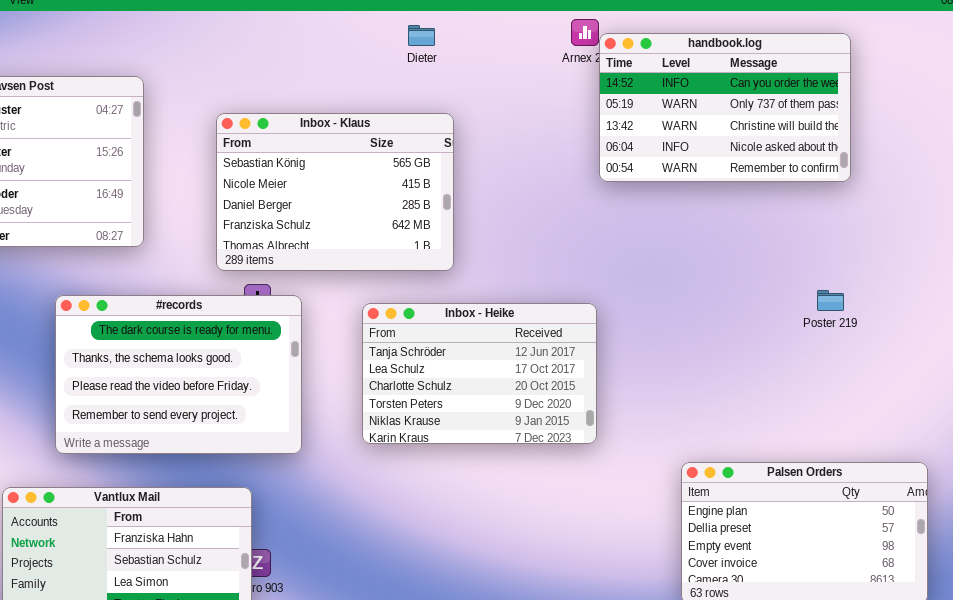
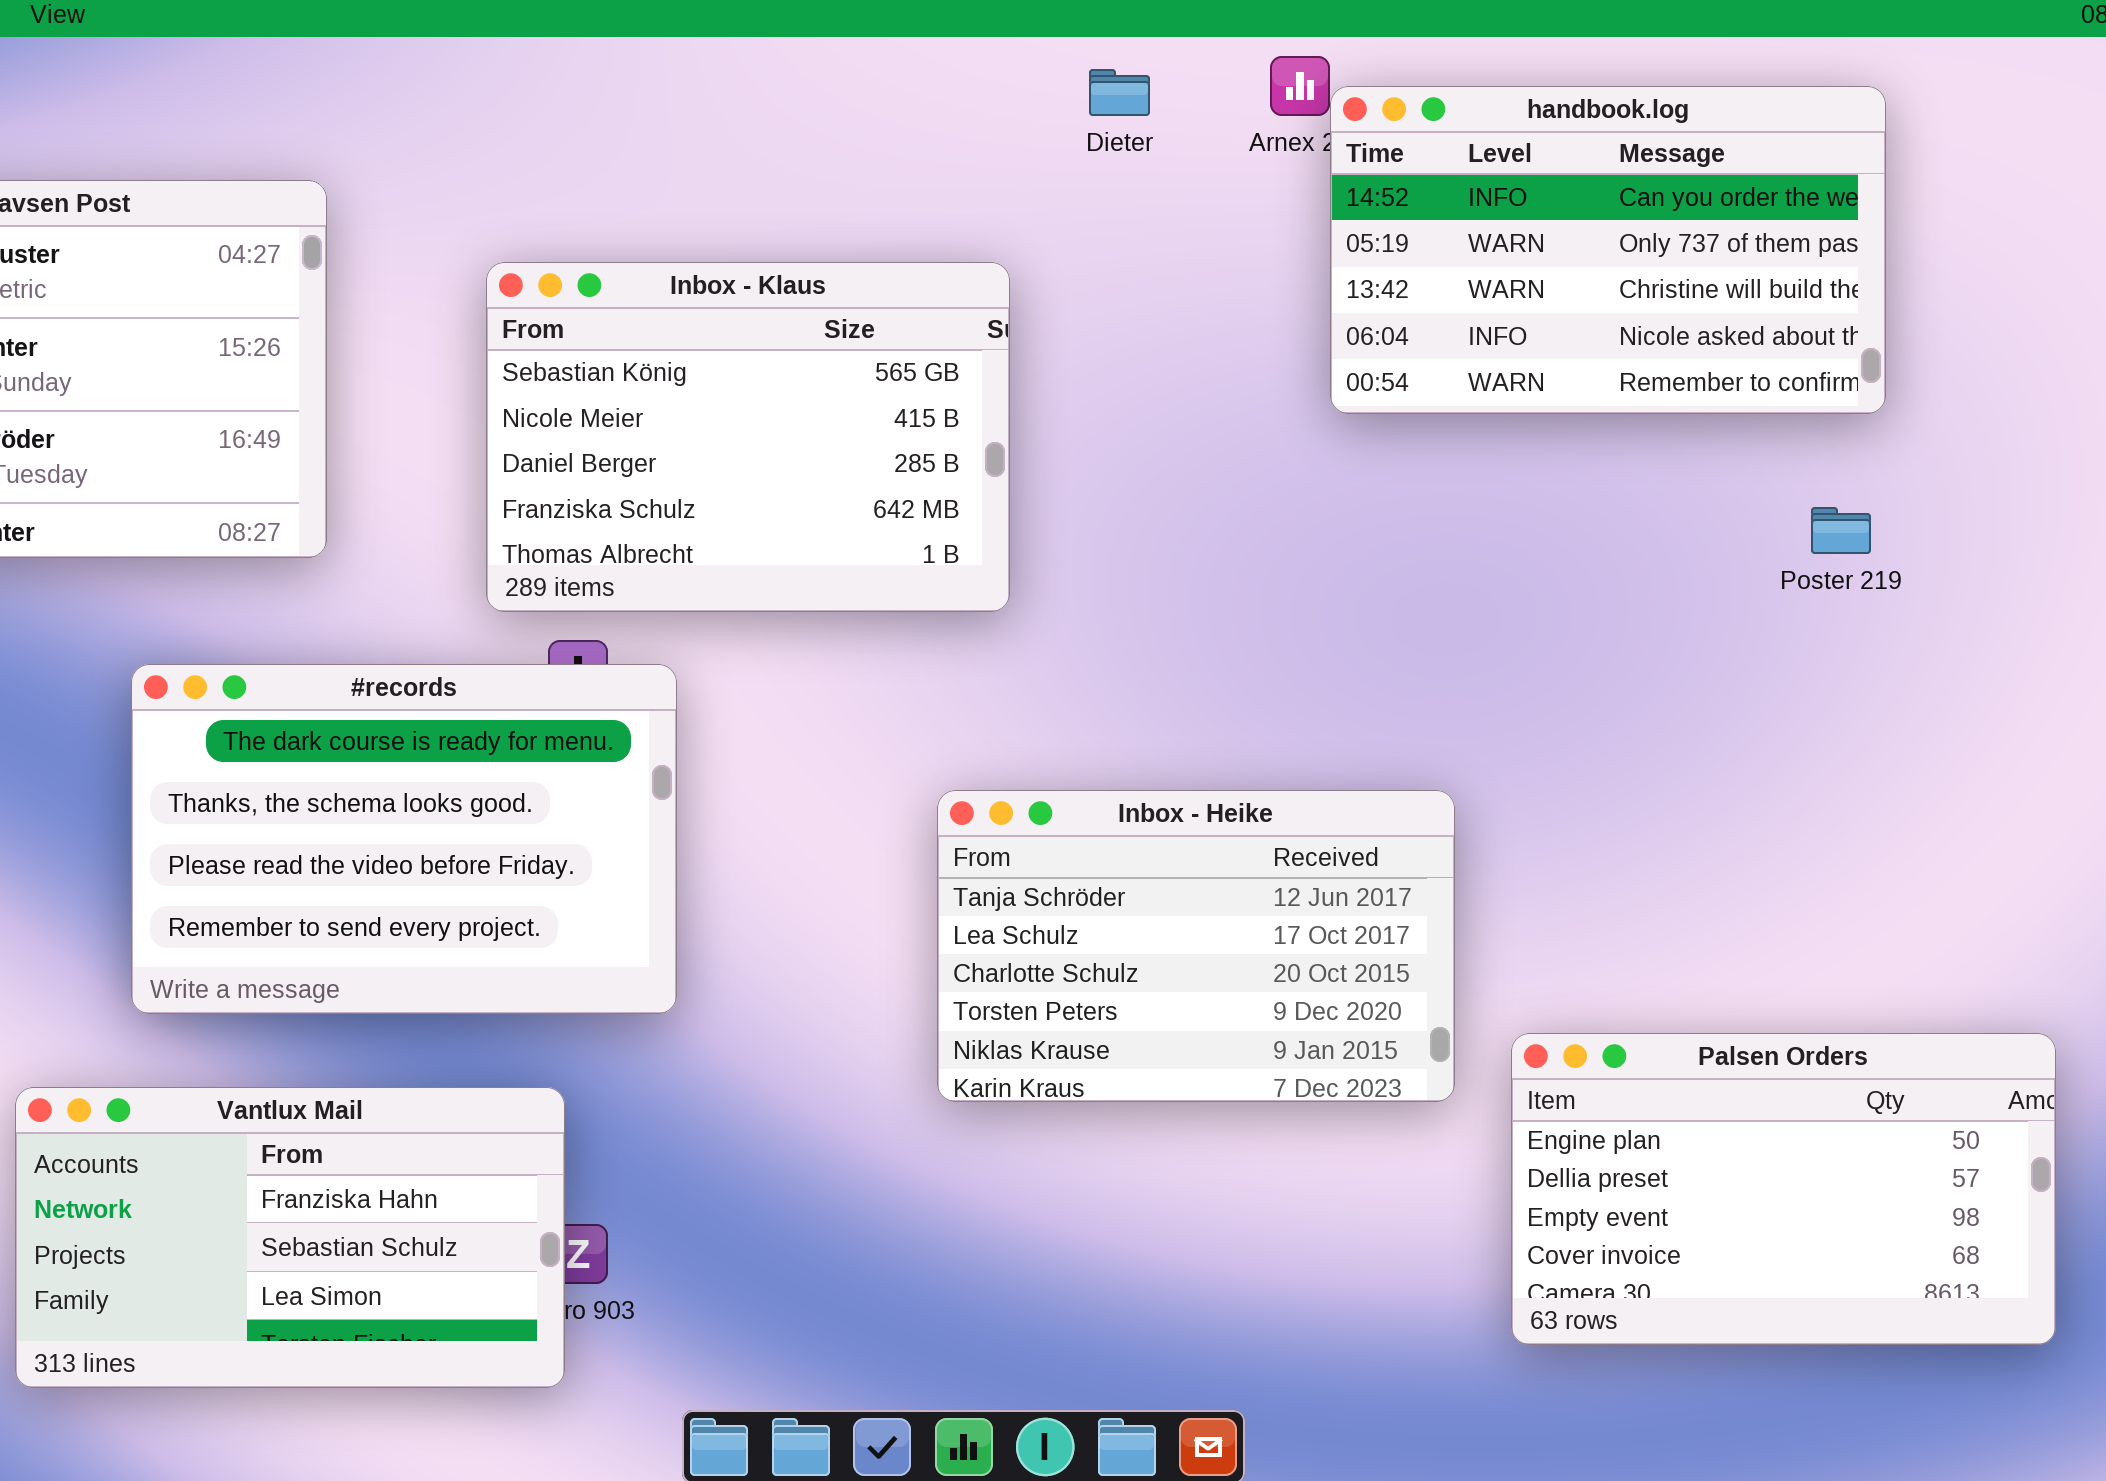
Dieter: [408,25,435,46] -> [1089,69,1150,116], moved
Poster 219: [817,290,844,311] -> [1811,507,1871,554], moved
Inbox - Heike: [362,303,597,444] -> [937,790,1455,1102], moved

